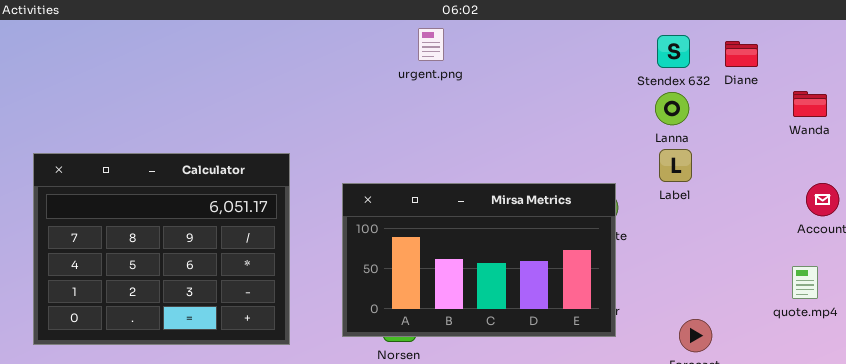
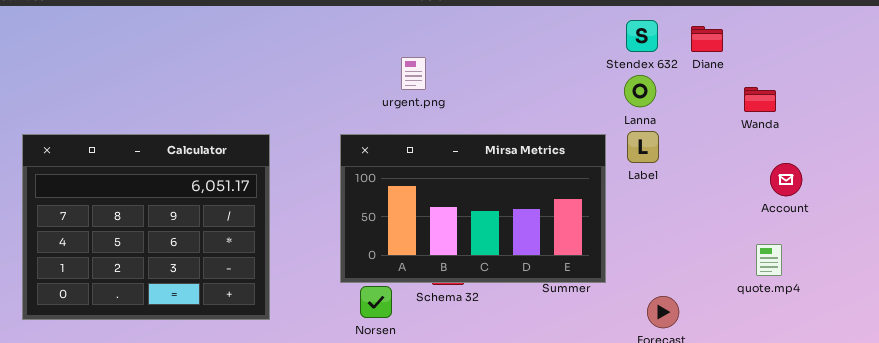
urgent.png: [418,28,444,61] -> [401,57,426,90], moved
Wanda: [793,91,827,117] -> [744,87,776,112], moved
Mirsa Metrics: [342,183,616,337] -> [340,134,606,283], moved

